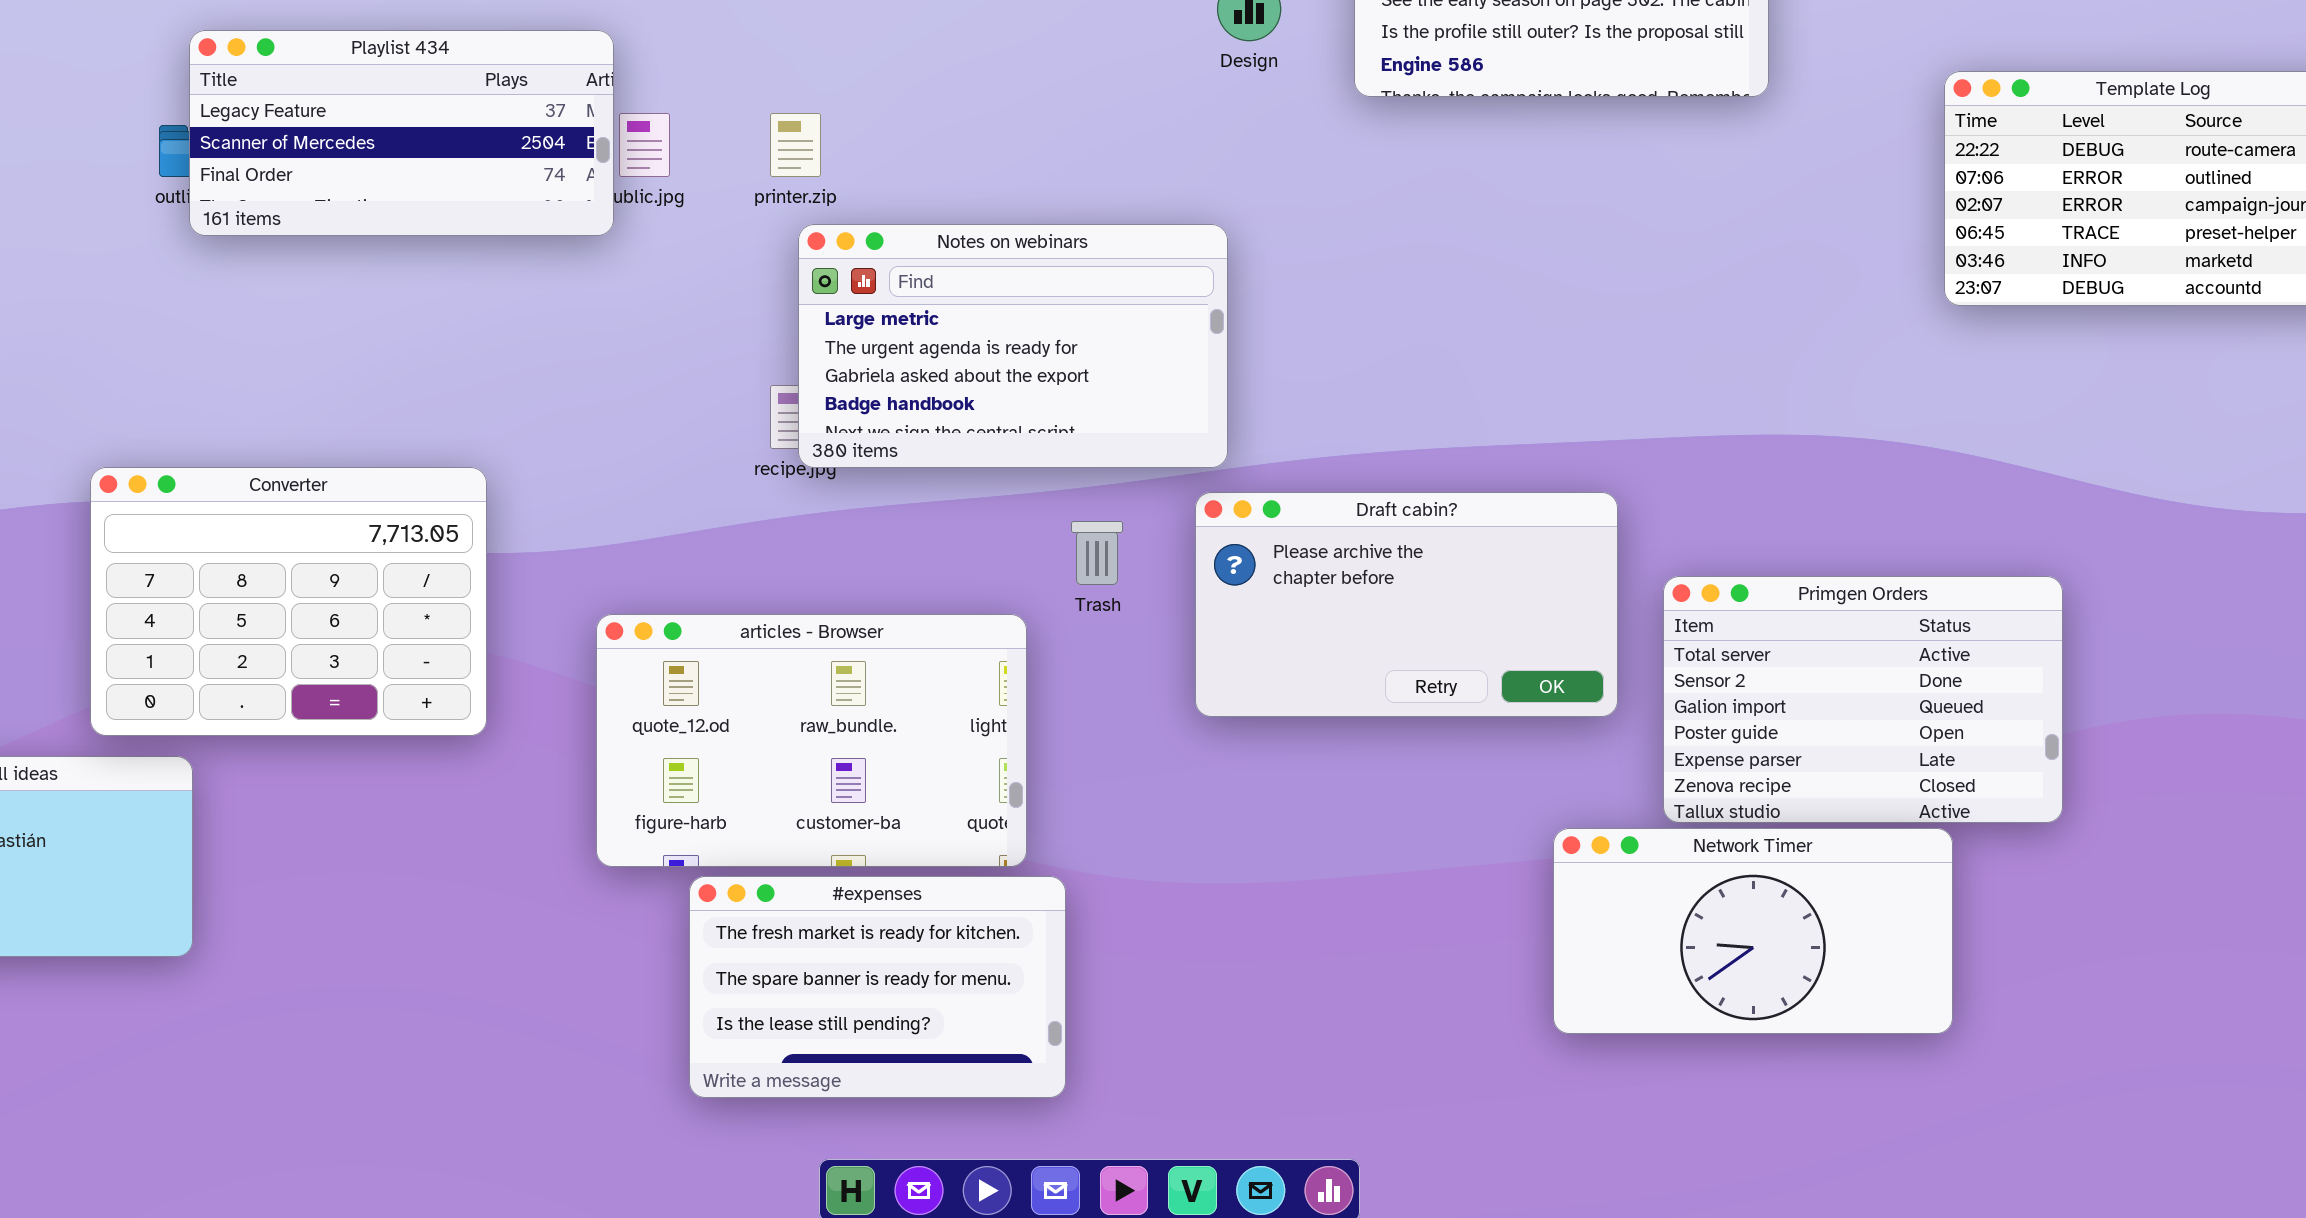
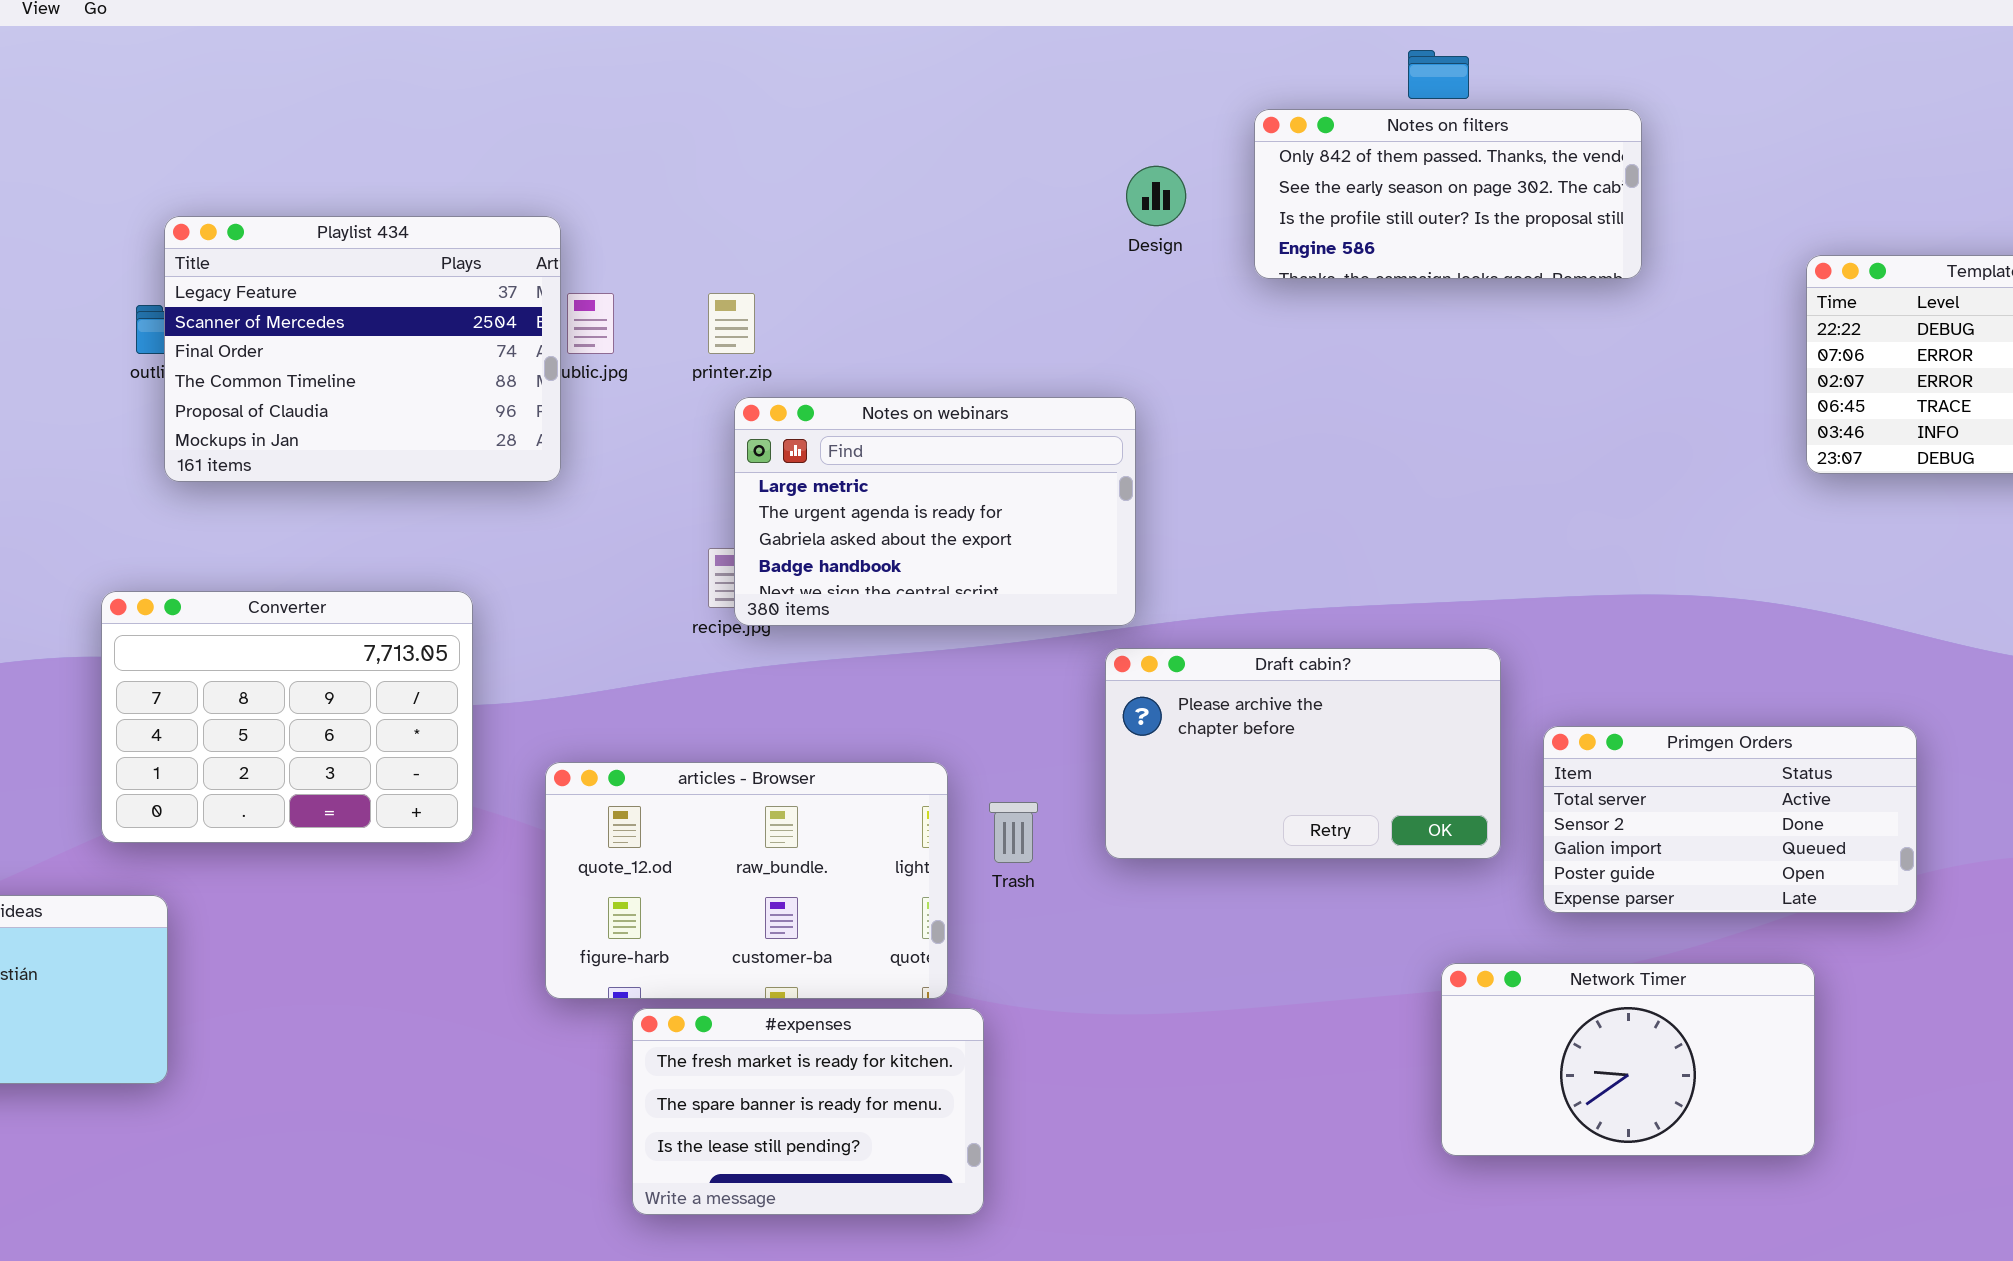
Playlist 434: [189,30,614,236] -> [164,216,561,482], resized
Converter: [90,467,487,736] -> [101,591,473,843], moved
Trash: [1071,521,1123,585] -> [989,802,1038,863], moved
Primgen Orders: [1663,576,2063,823] -> [1543,726,1917,913], resized

